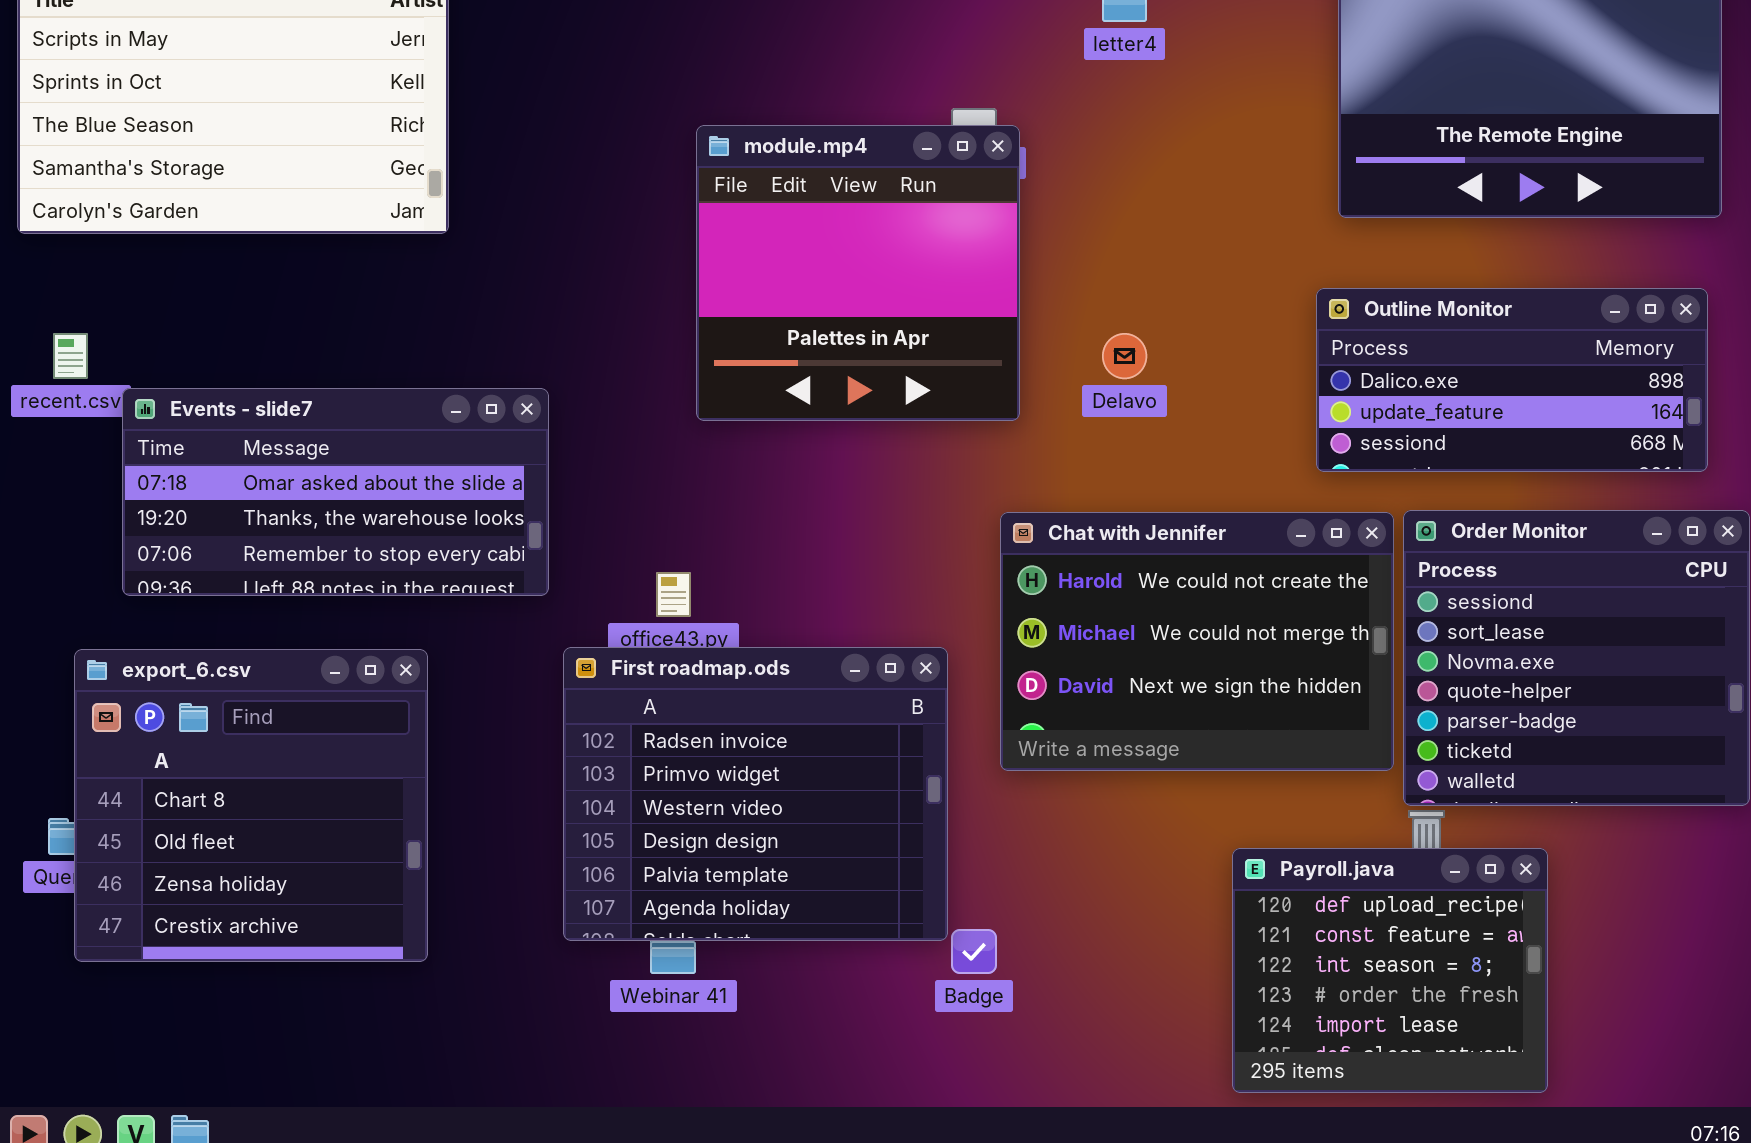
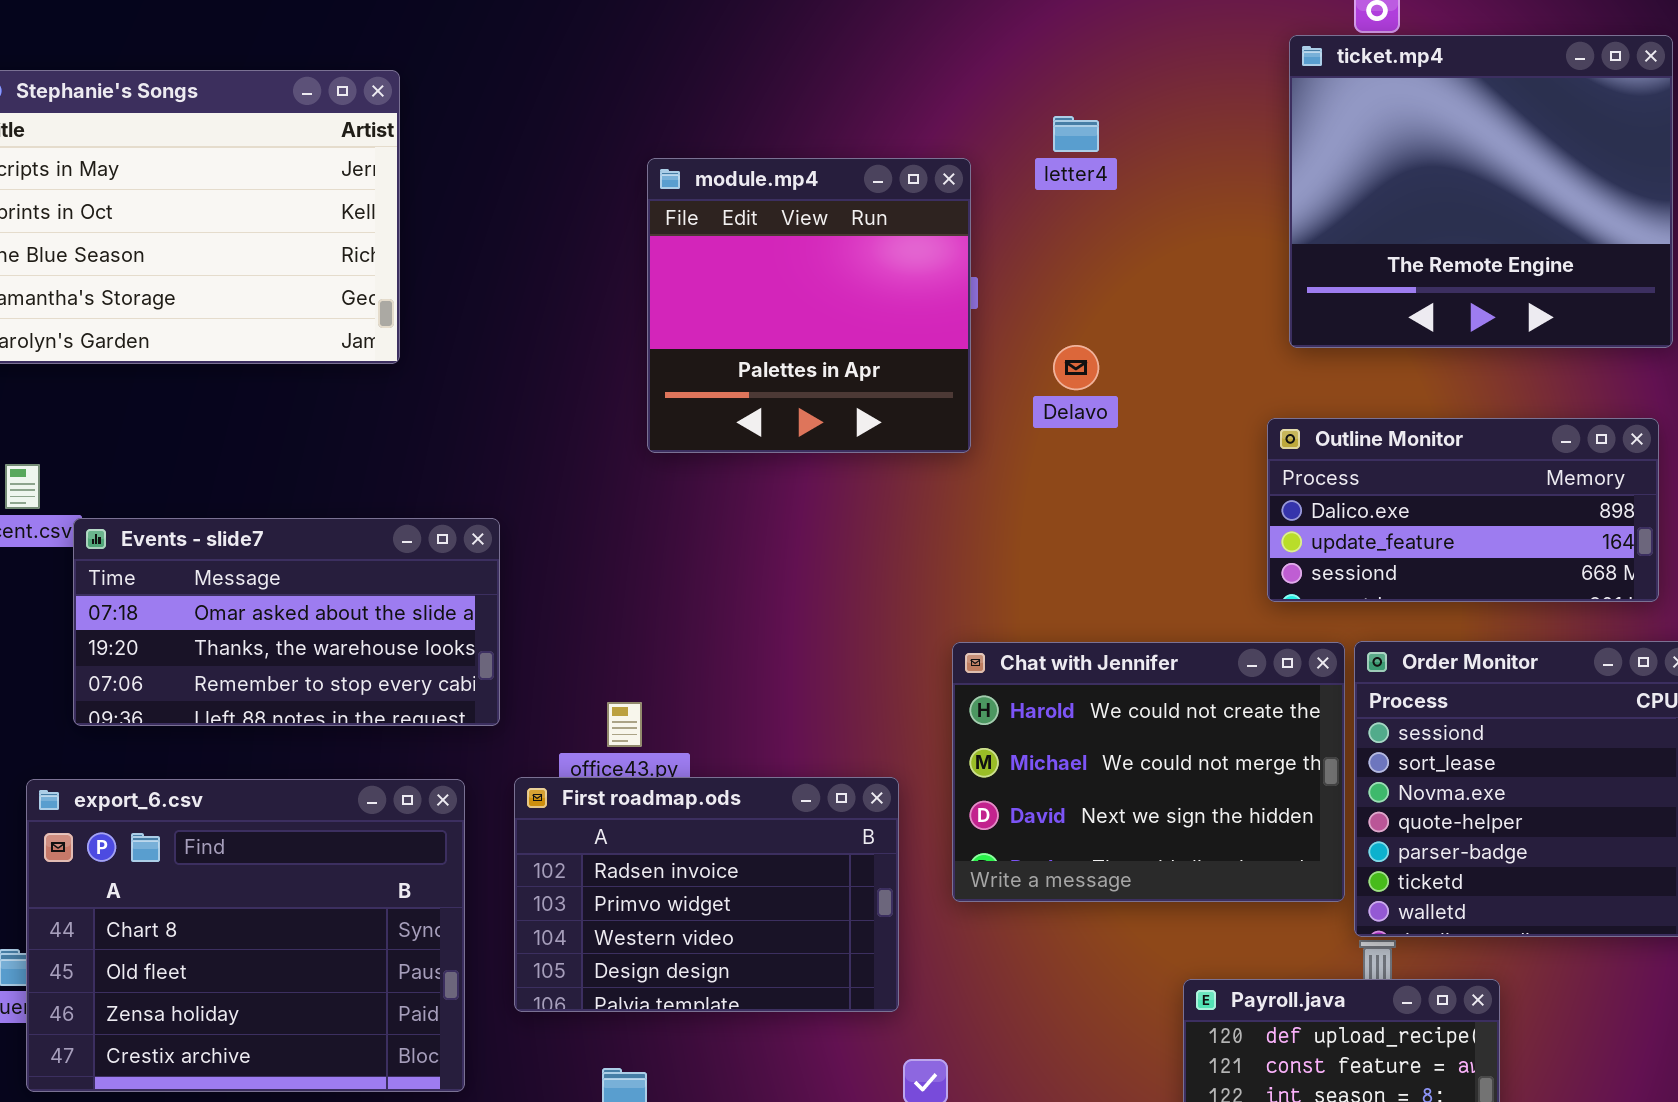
module.mp4: [696,125,1020,421] -> [647,158,971,453], moved
Delavo: [1102,333,1147,379] -> [1053,345,1099,390], moved
First roadmap.ods: [563,647,948,941] -> [514,777,899,1012], resized
export_6.csv: [74,649,428,962] -> [26,779,465,1092], resized

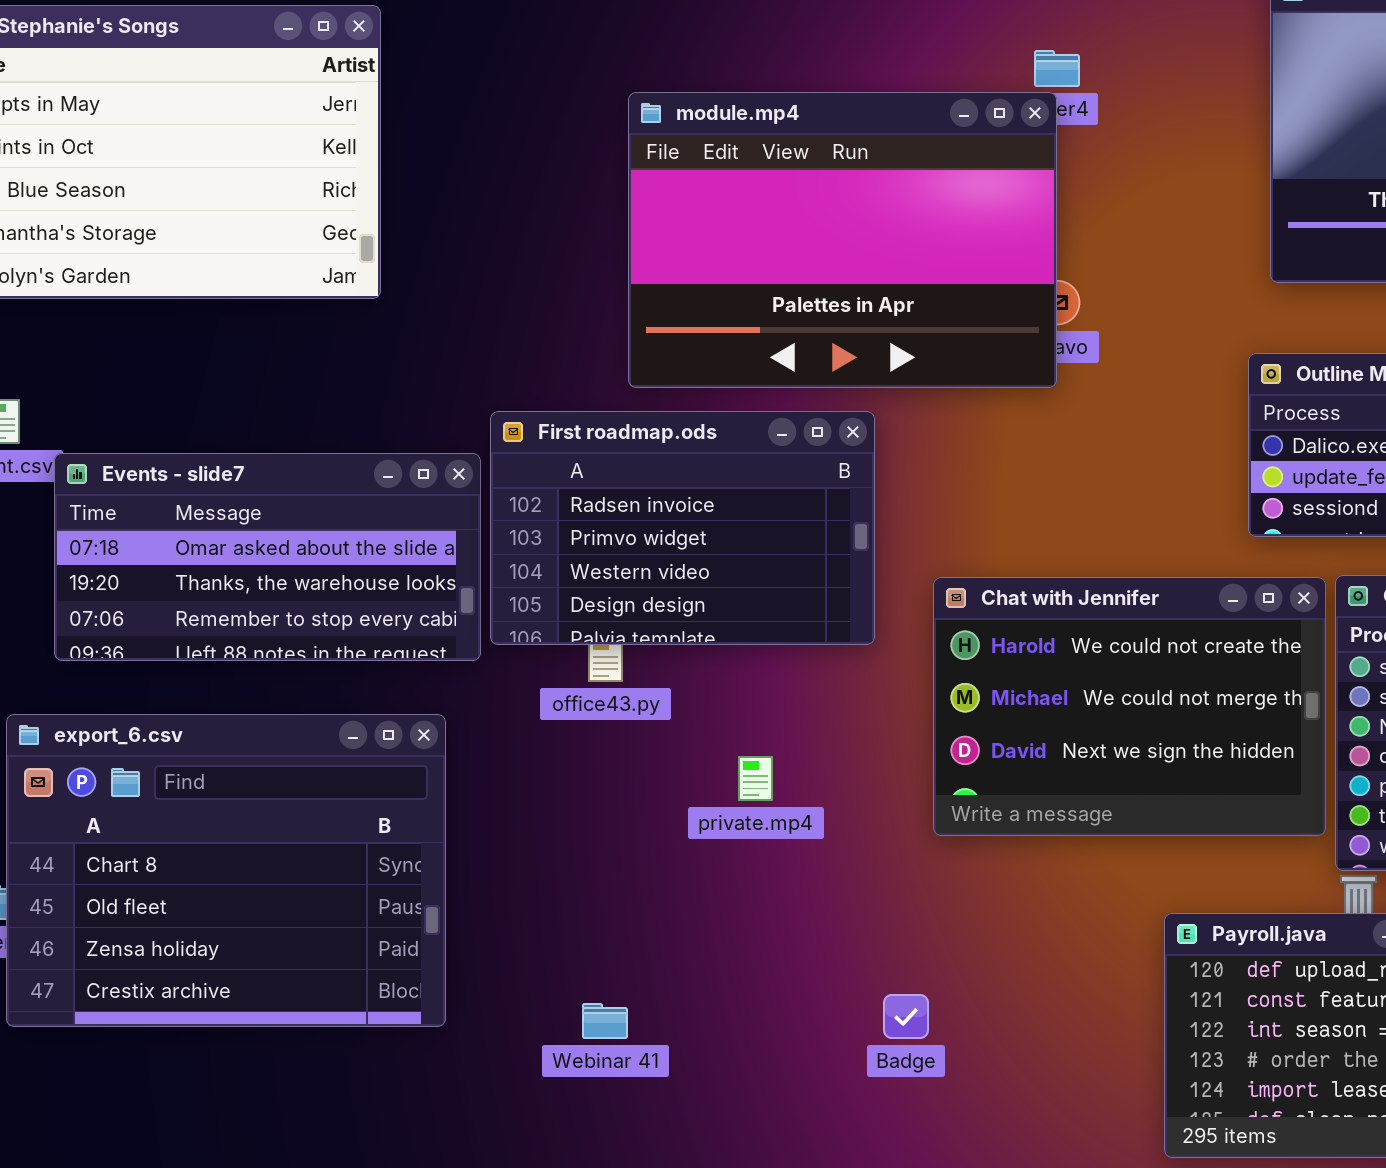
module.mp4: [647,158,971,453] -> [628,92,1057,388], resized
First roadmap.ods: [514,777,899,1012] -> [490,411,875,645], moved

